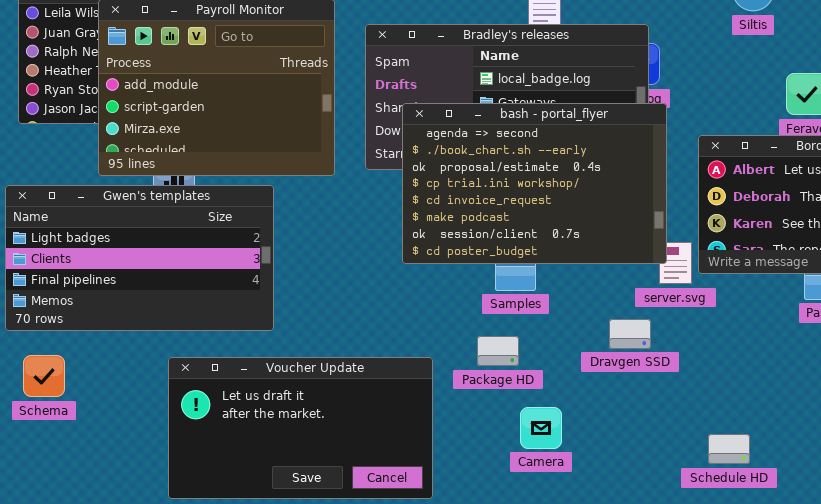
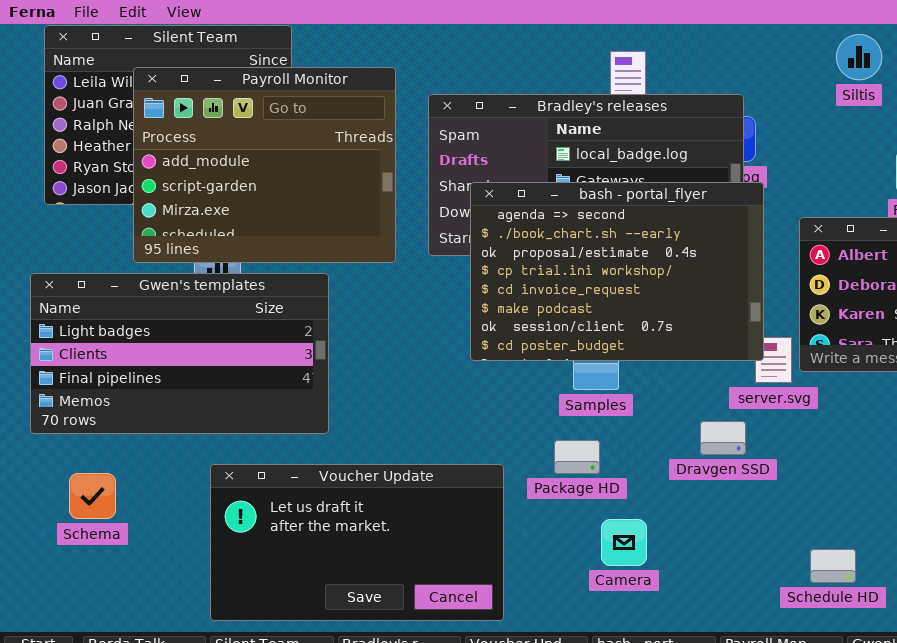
Schema: [23,355,65,397] -> [69,473,116,519], moved

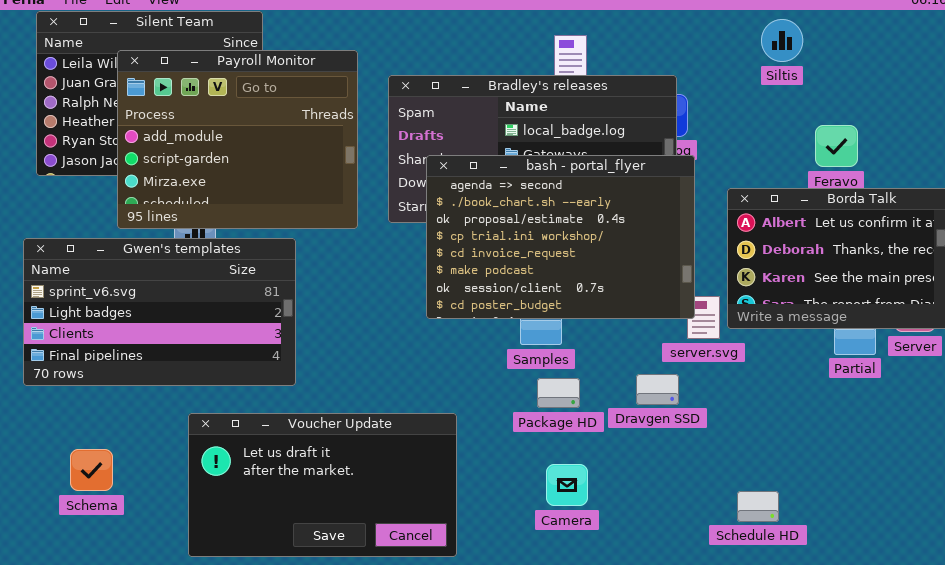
Gwen's templates: [30,273,329,434] -> [23,238,296,386], scrolled up 1 row
Package HD: [554,440,600,474] -> [537,378,580,408], moved
Schema: [69,473,116,519] -> [70,449,113,491], moved

